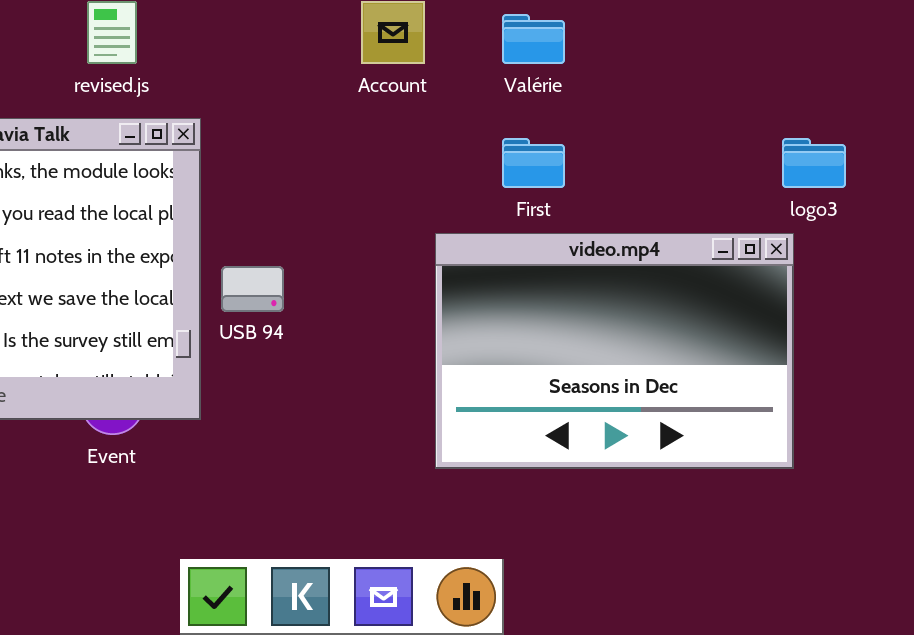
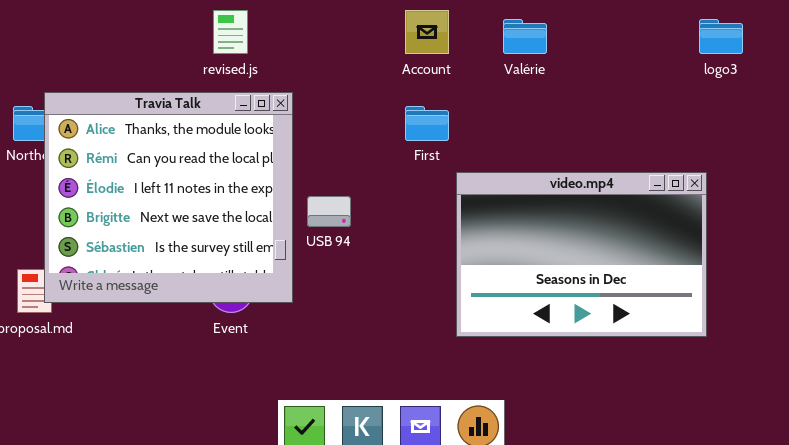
First: [502,138,565,188] -> [405,106,449,141], moved
logo3: [782,138,846,188] -> [699,19,743,54], moved

